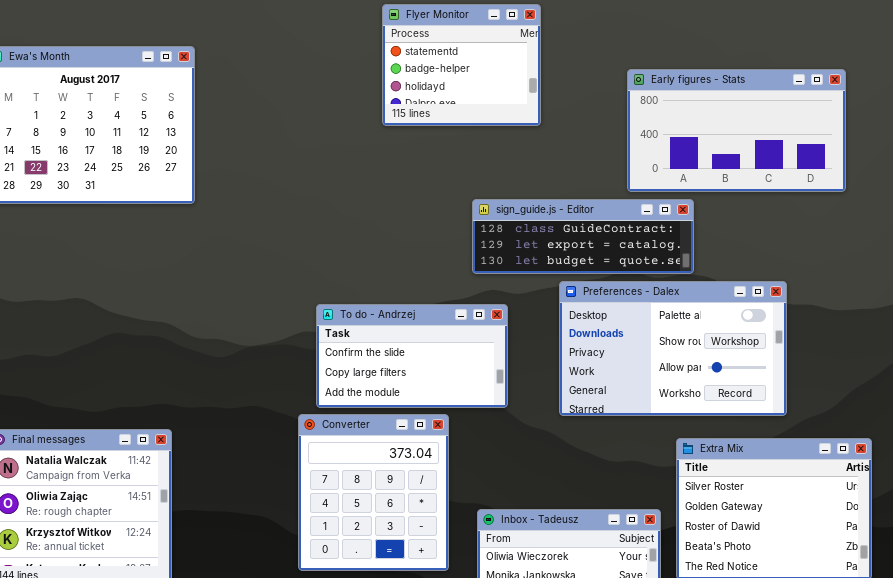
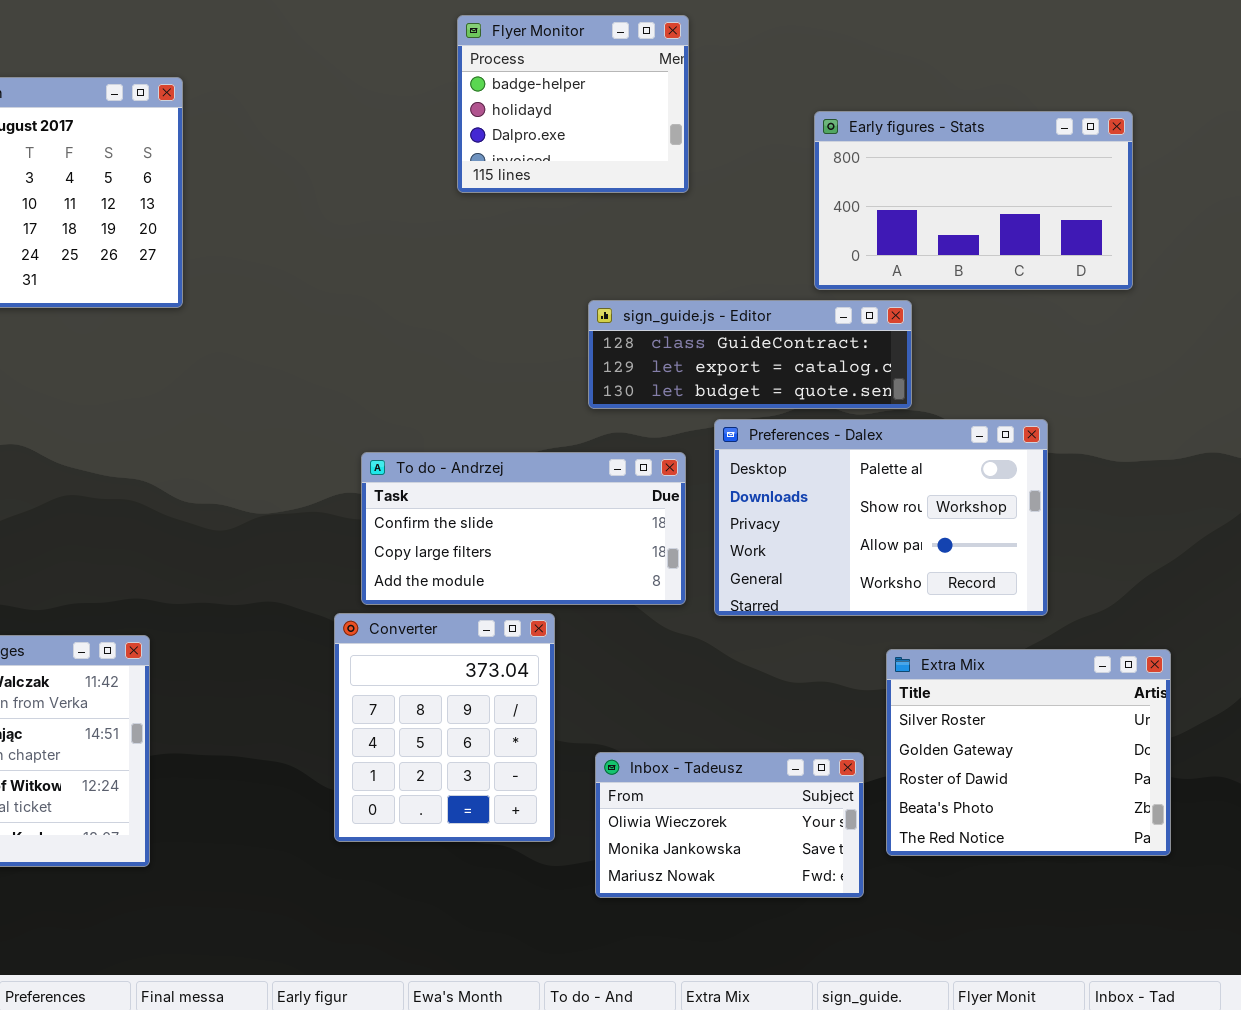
Flyer Monitor: [382,4,541,126] -> [457,15,689,193], scrolled down 1 row
To do - Andrzej: [316,304,508,408] -> [361,452,686,605], resized

